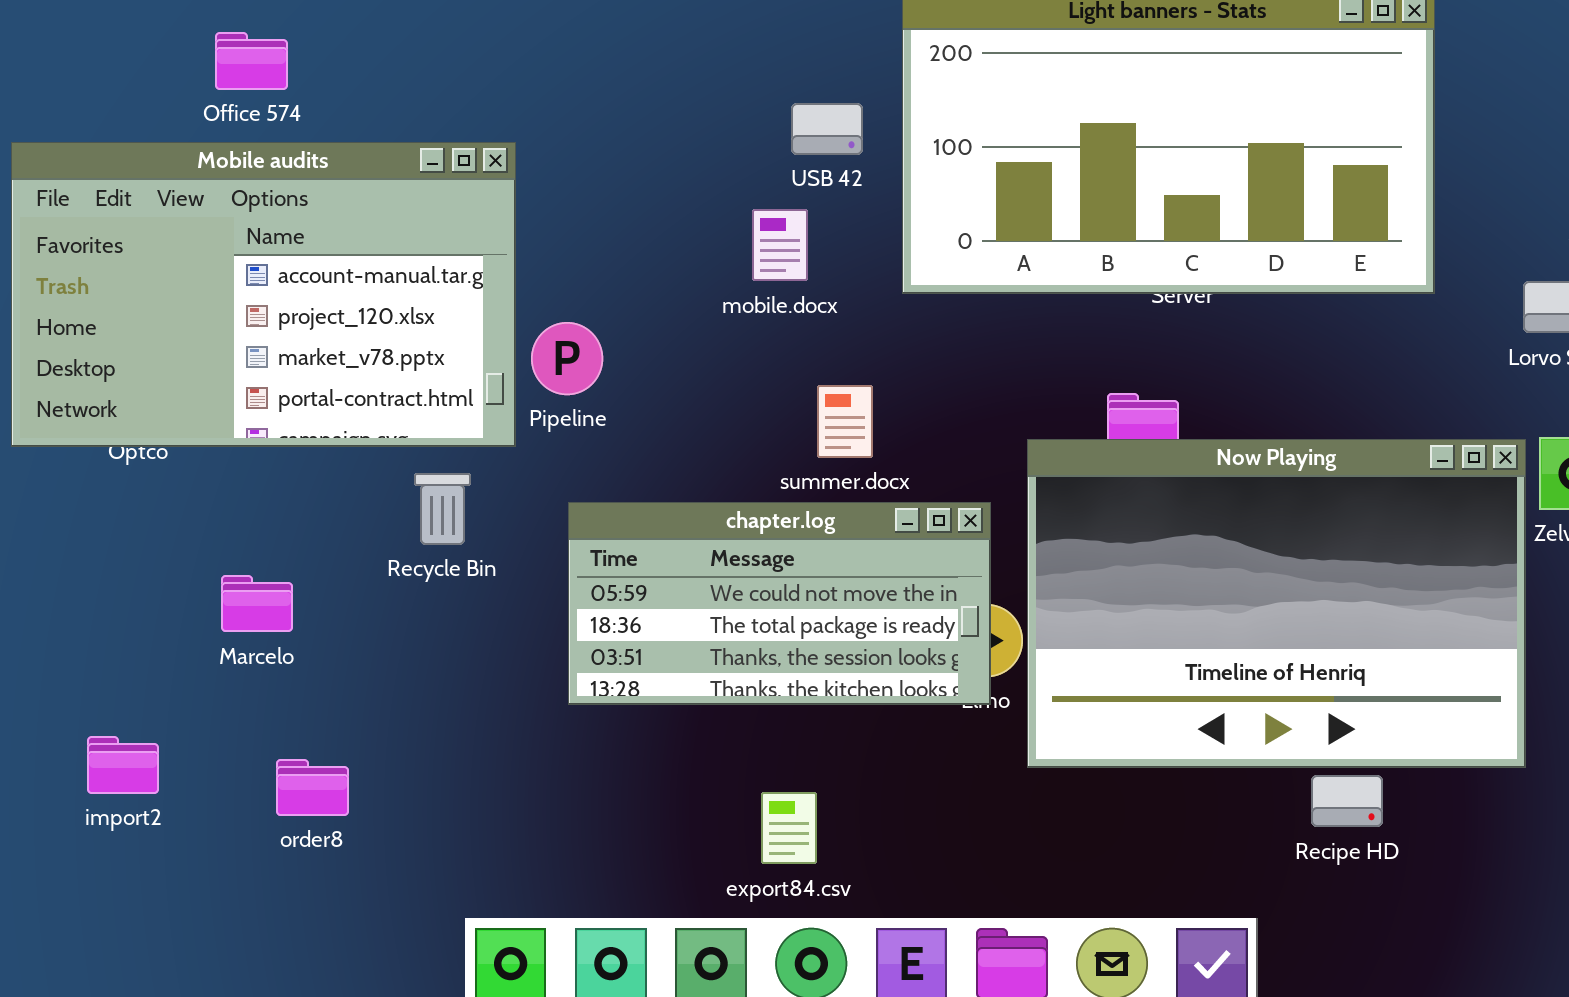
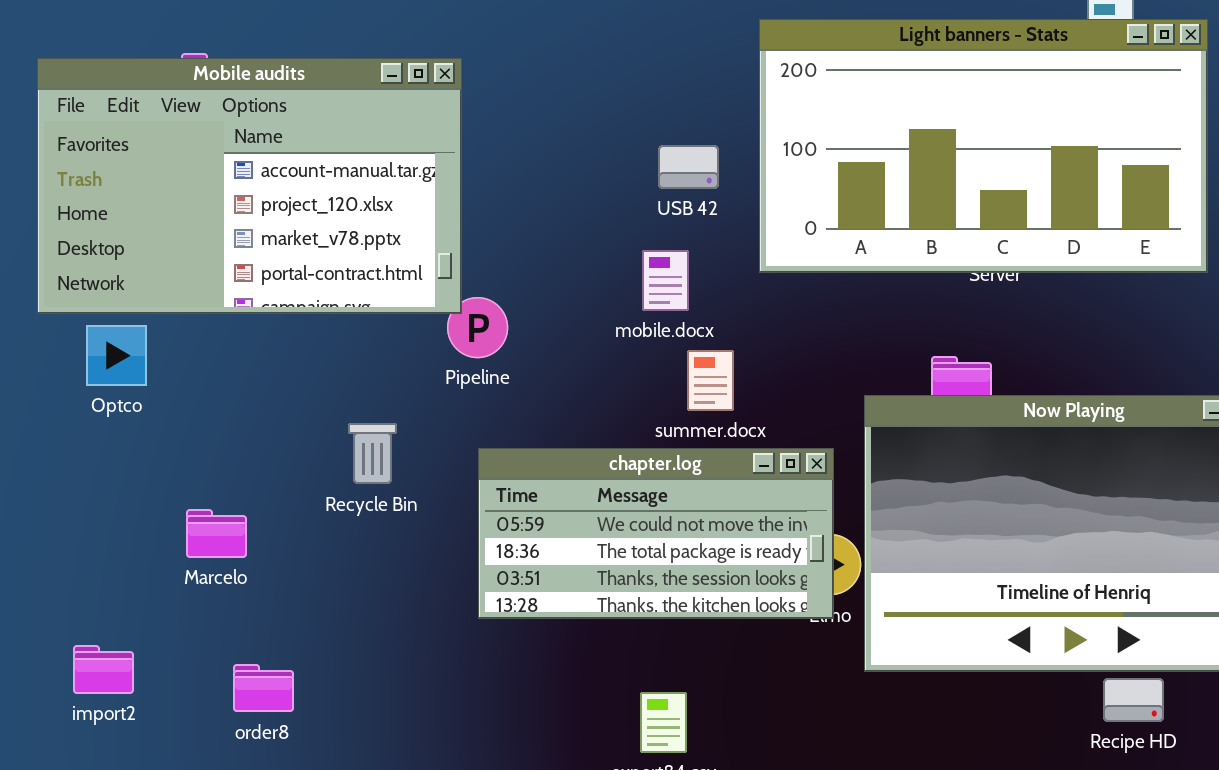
USB 42: [791,103,863,155] -> [658,145,719,189], moved
Mobile audits: [11,142,516,447] -> [37,58,462,314], moved
mobile.docx: [752,209,808,281] -> [642,250,689,311], moved

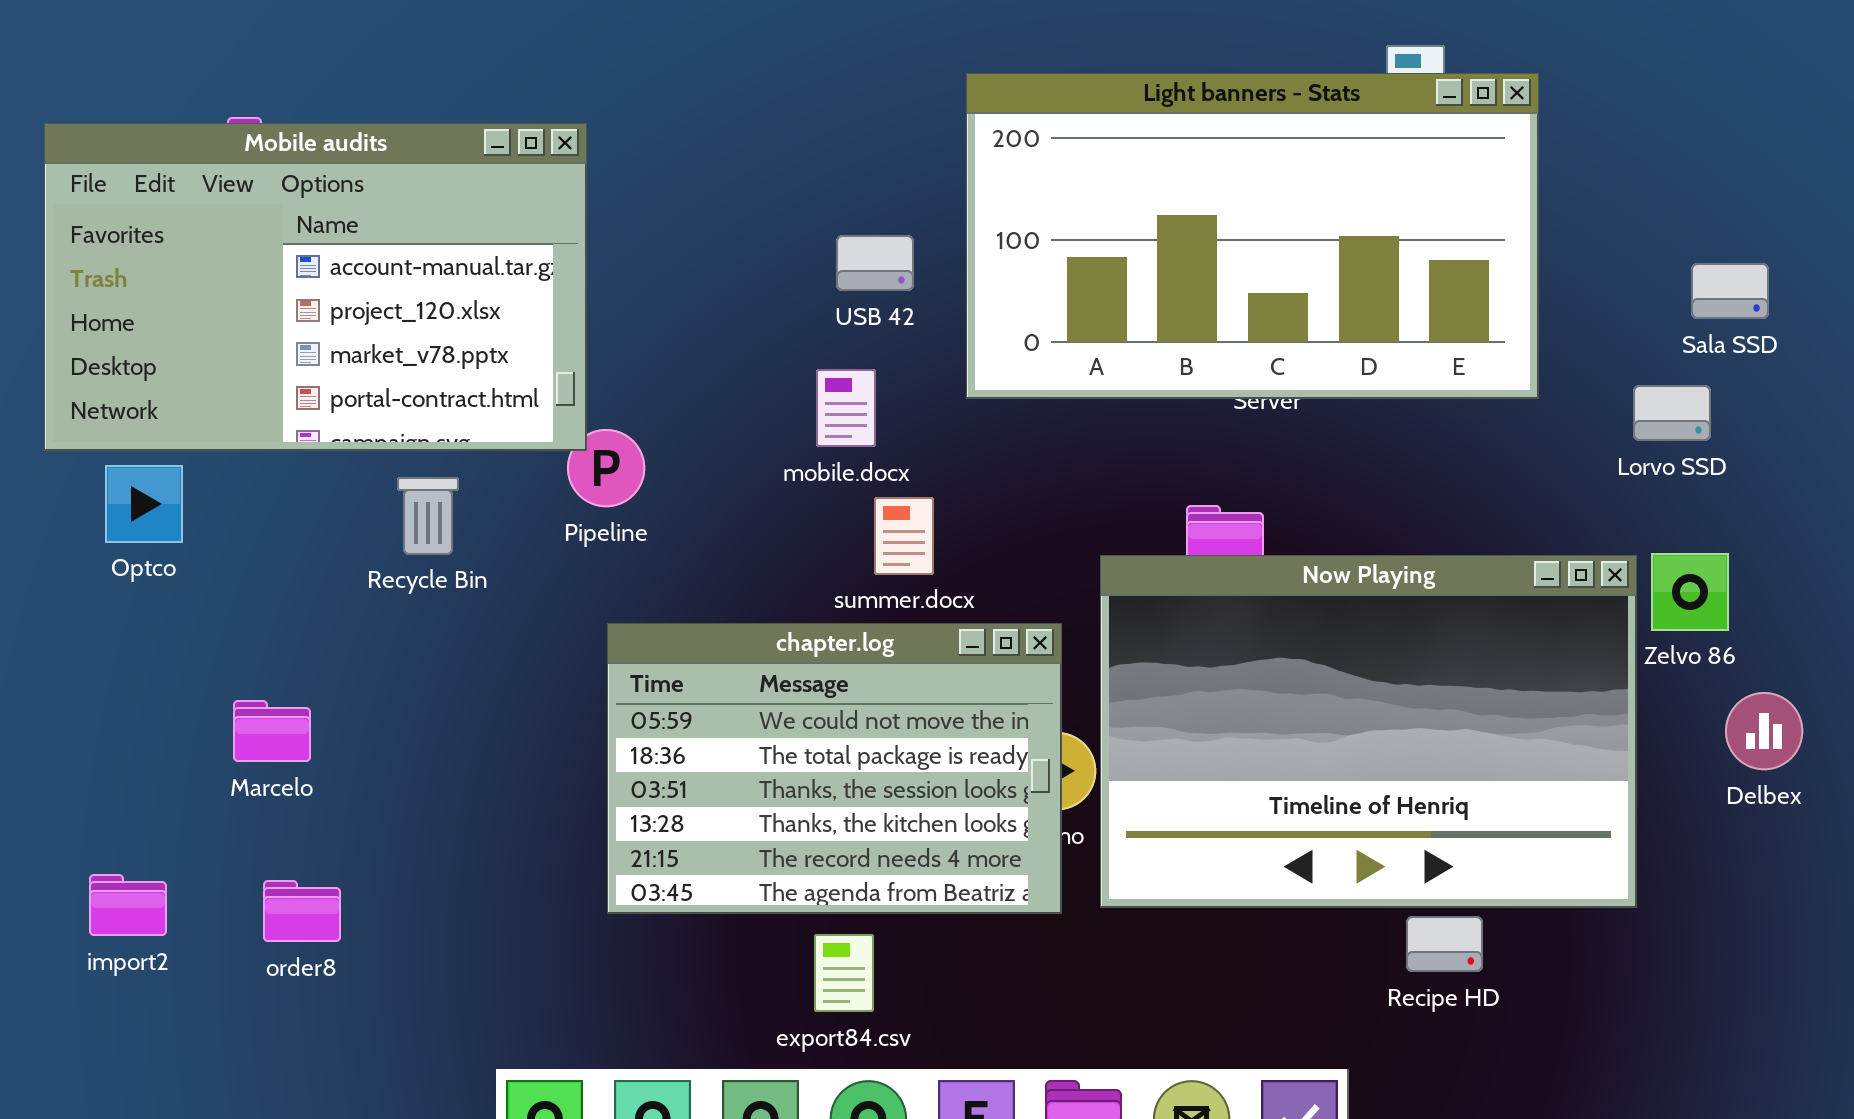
Recycle Bin: [348,423,397,484] -> [397,477,459,555], moved
chapter.log: [478,448,834,619] -> [607,623,1062,914], resized
order8: [233,664,294,712] -> [263,880,341,942], moved

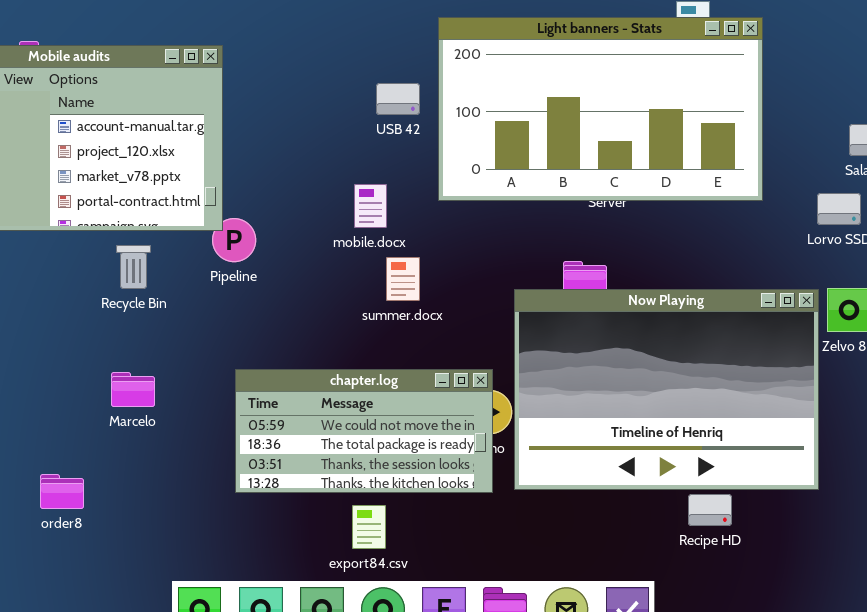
USB 42: [836,235,914,291] -> [376,83,420,115], moved
chapter.log: [607,623,1062,914] -> [235,369,493,493], resized
Marcelo: [233,700,311,762] -> [111,372,155,407], moved

